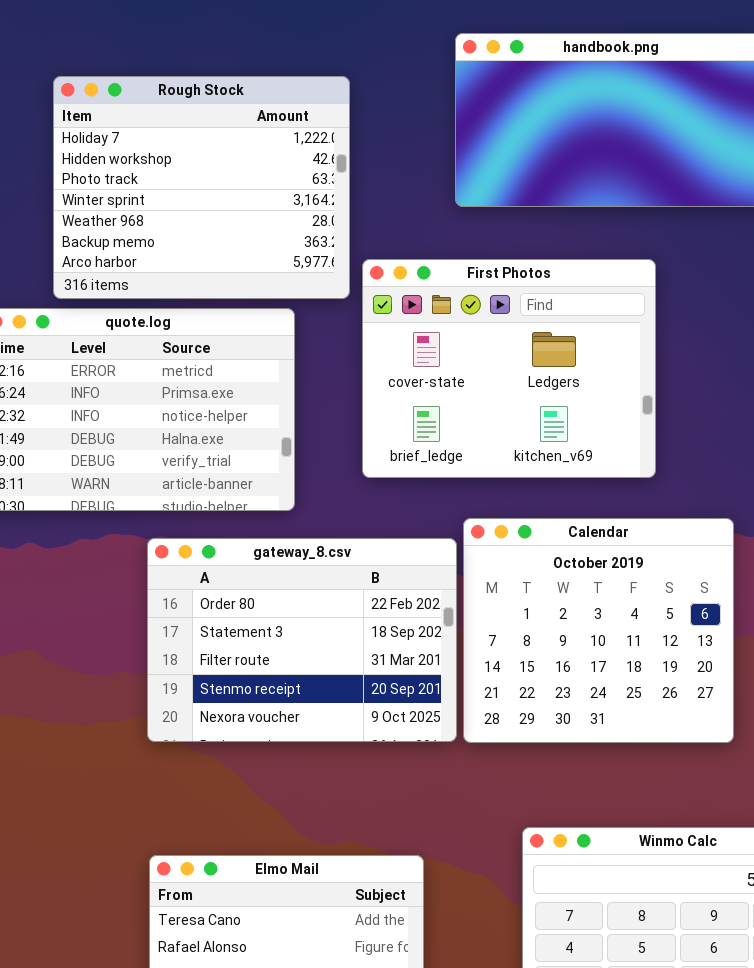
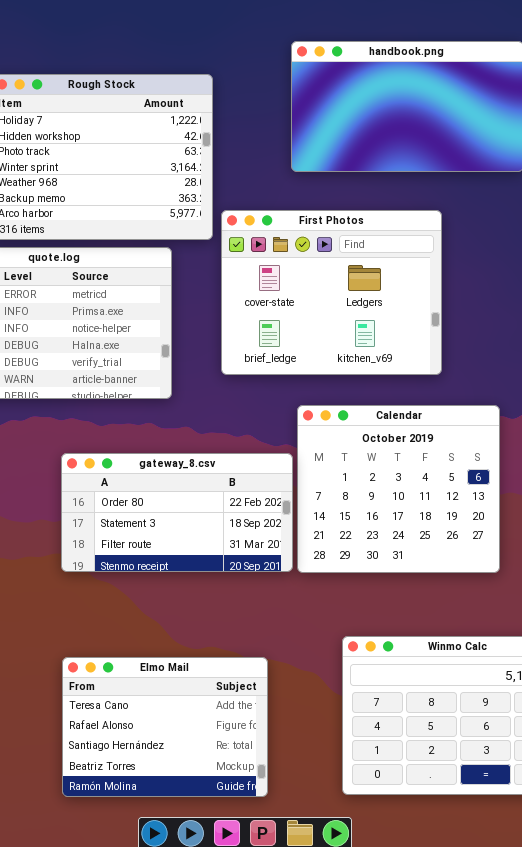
gateway_8.csv: [147,538,457,742] -> [61,453,293,572], resized

